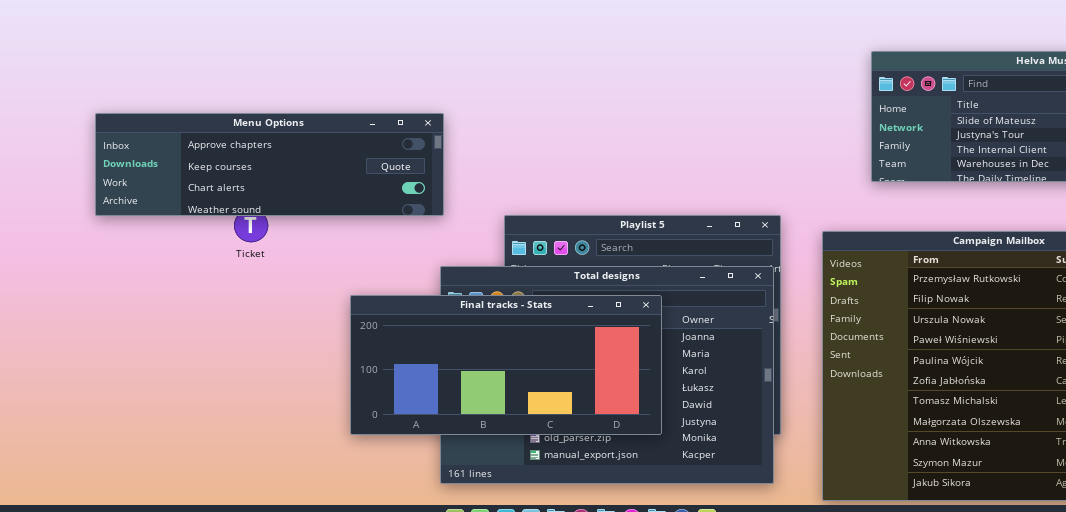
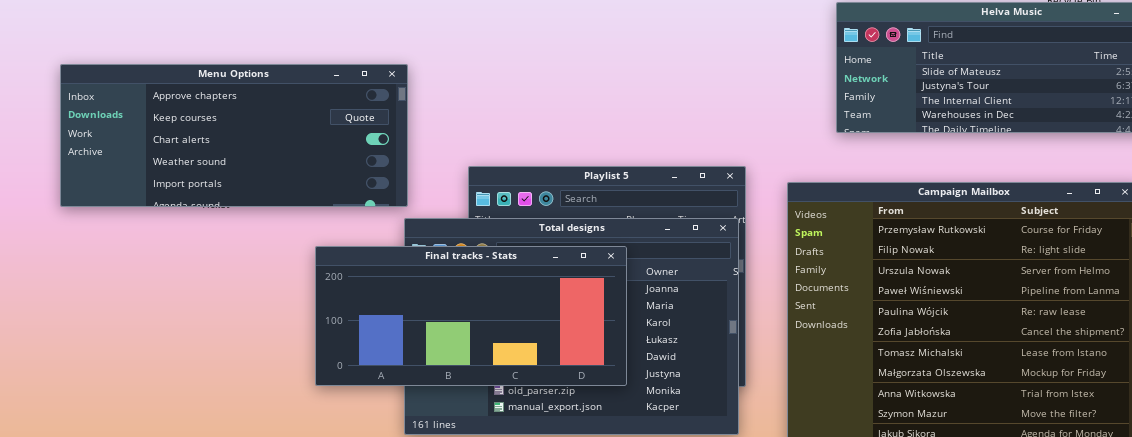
Menu Options: [95,113,444,216] -> [60,64,408,207], resized

